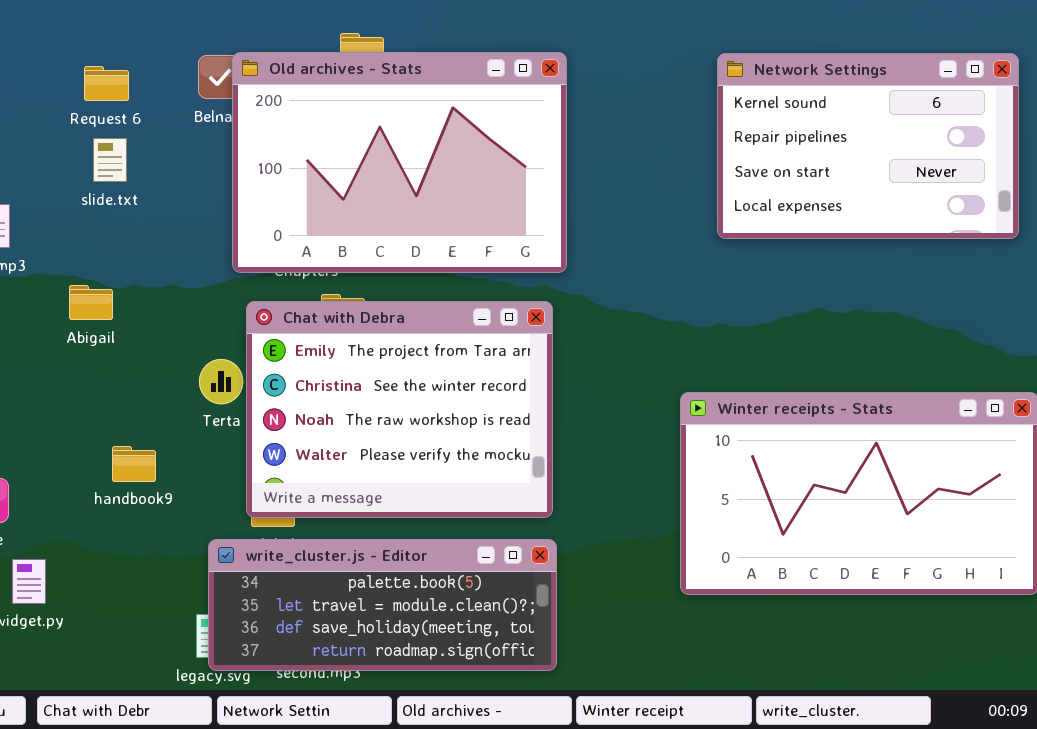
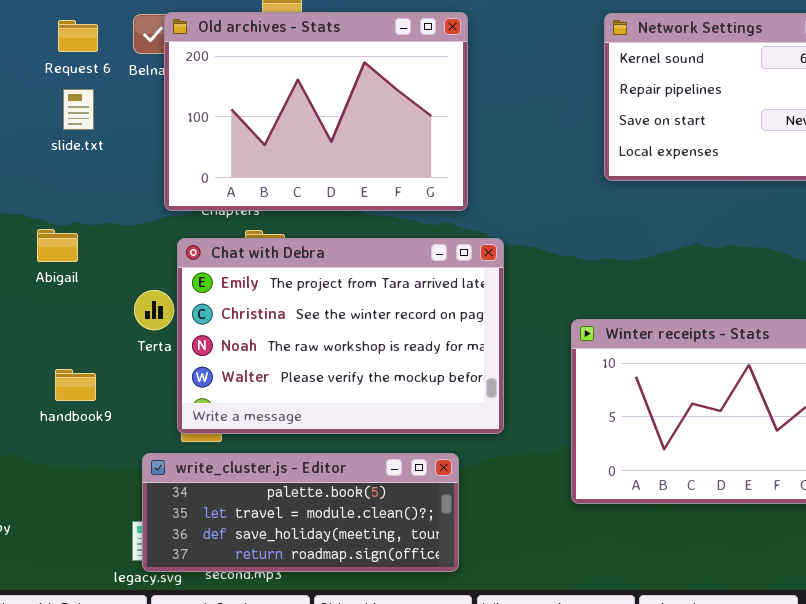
Request 6: [84,66,129,101] -> [58,20,98,52], moved
slide.txt: [93,138,127,182] -> [63,89,94,130], moved
Abigail: [69,285,113,320] -> [37,229,78,262], moved
Chat with Debra: [246,301,553,518] -> [177,238,504,434], resized

